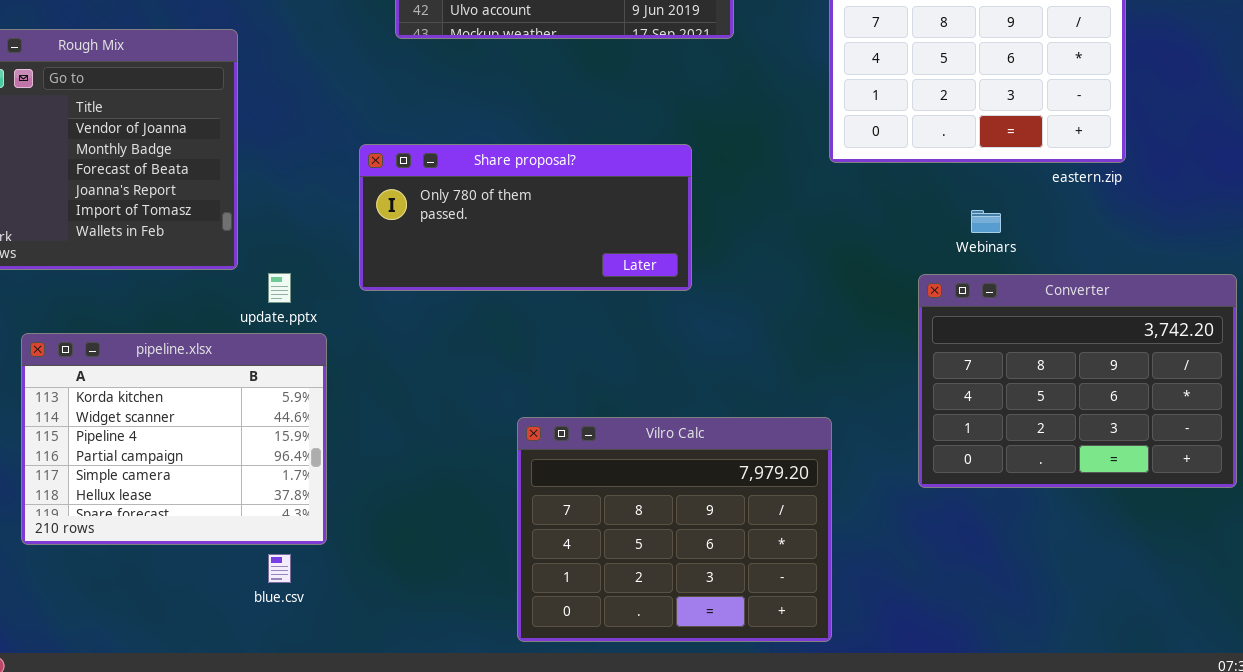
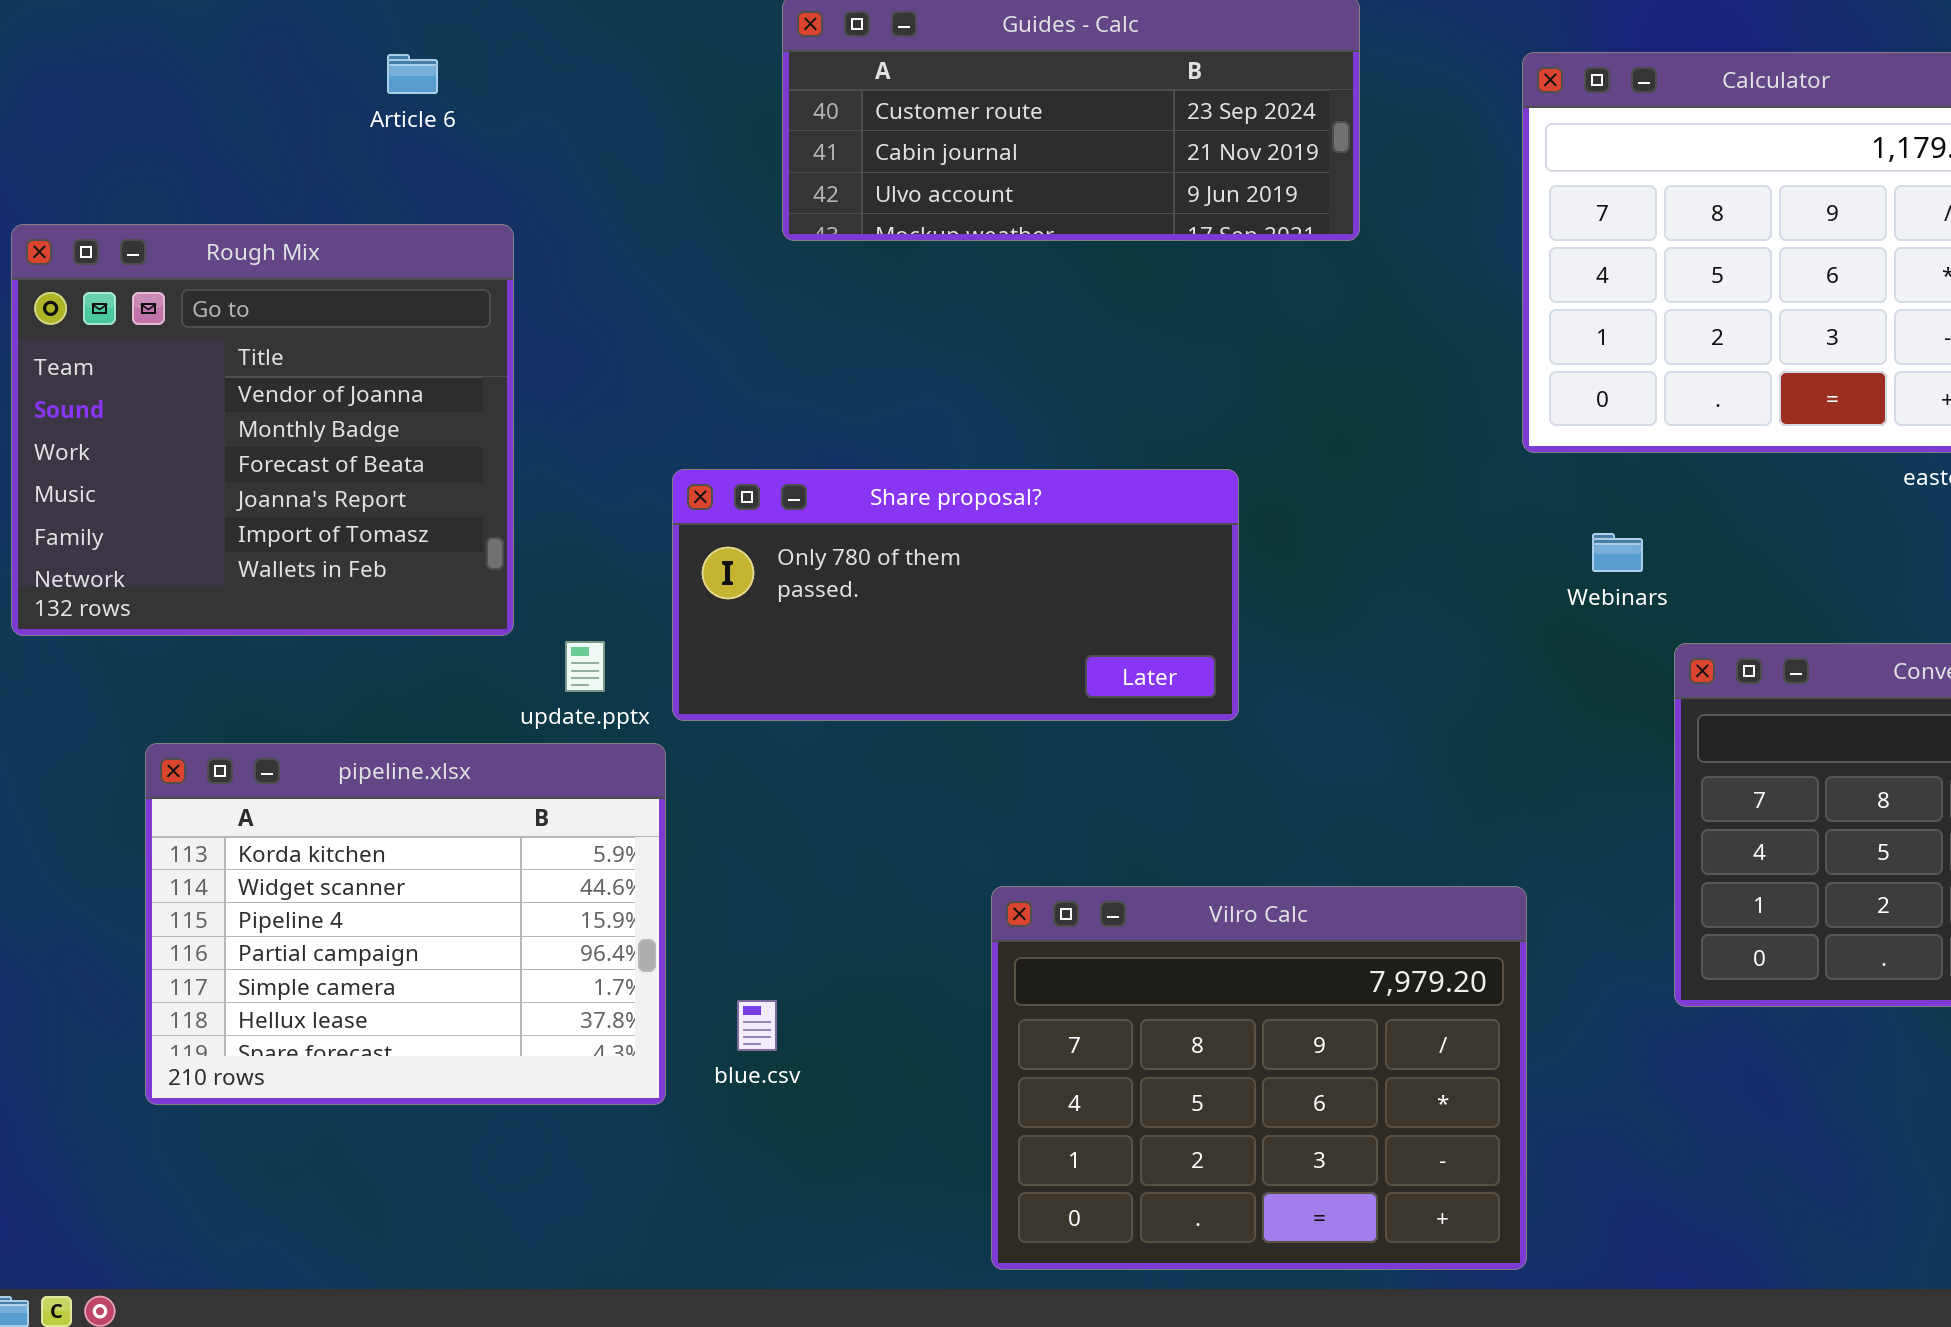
Share proposal?: [359,144,692,291] -> [672,469,1239,721], moved
Webinars: [971,210,1001,233] -> [1592,533,1643,572], moved
blue.csv: [268,554,291,583] -> [737,1000,777,1051], moved

